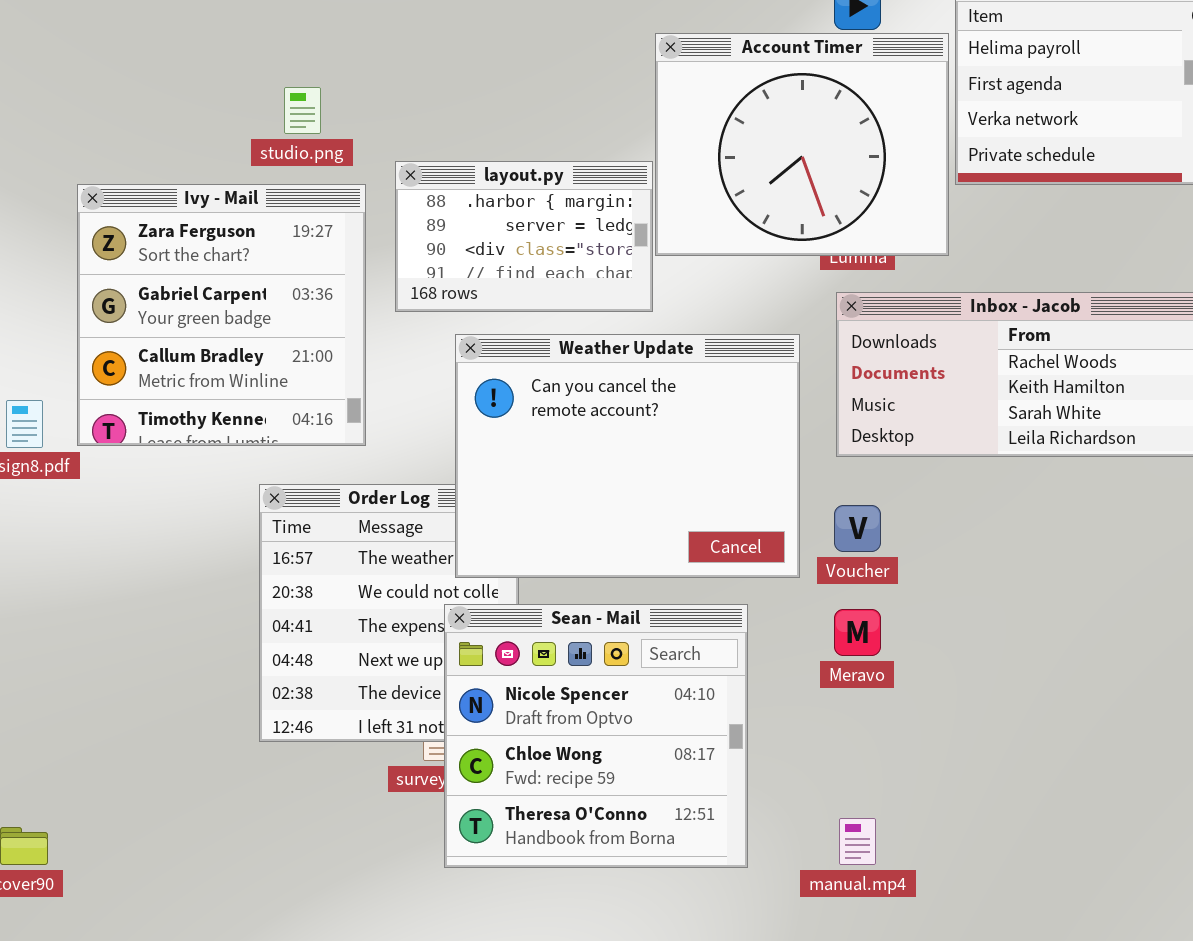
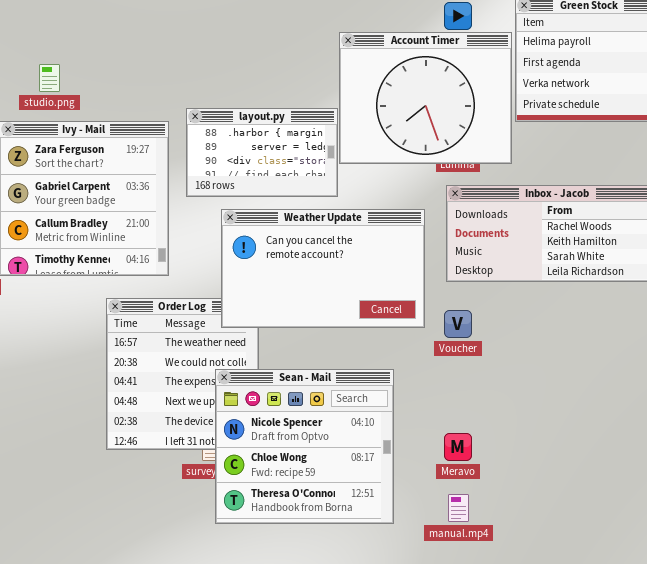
studio.png: [284,87,321,134] -> [39,64,60,92], moved
Weather Update: [455,334,800,578] -> [221,209,425,328], resized
Meravo: [834,609,881,656] -> [444,433,472,461], moved

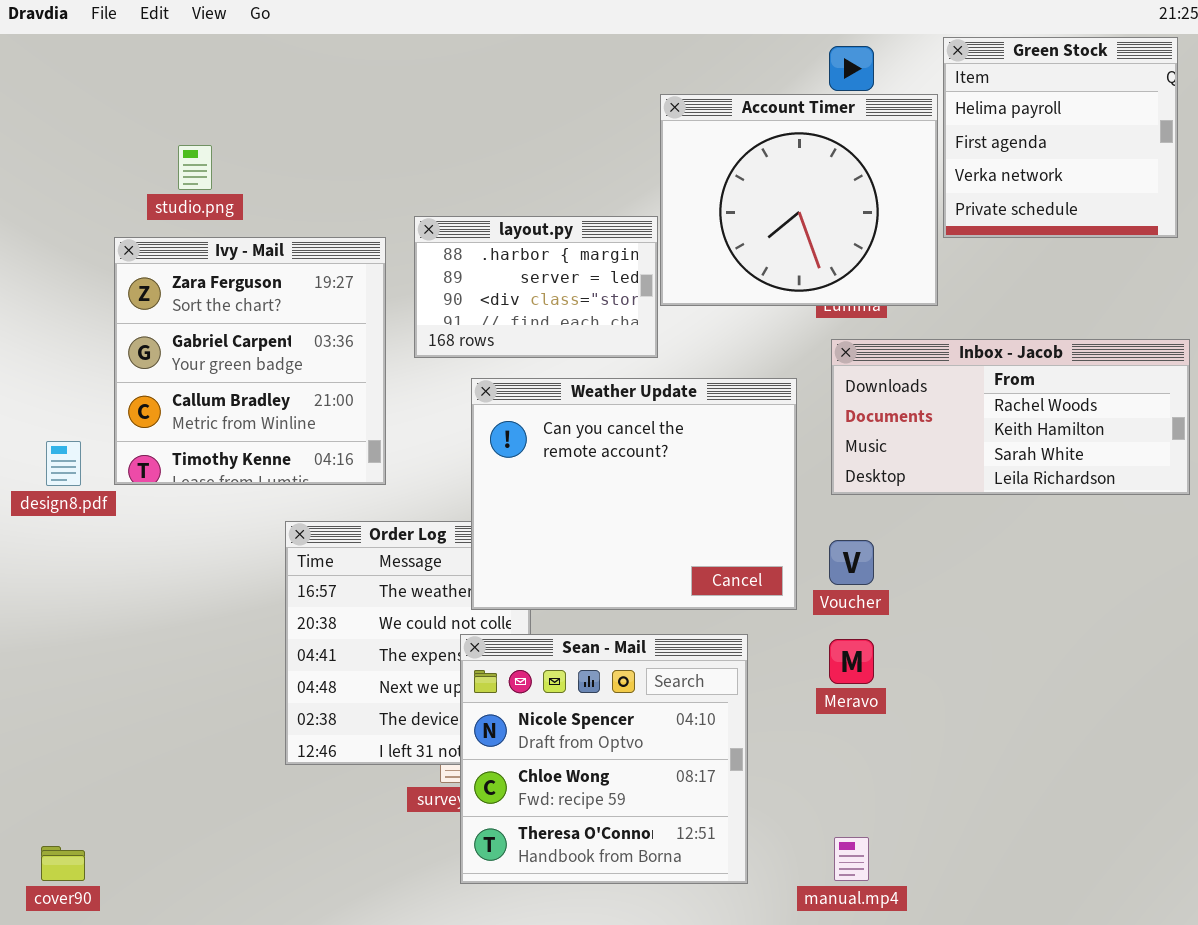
Weather Update: [221,209,425,328] -> [471,378,797,610], resized
Meravo: [444,433,472,461] -> [829,639,874,684], moved

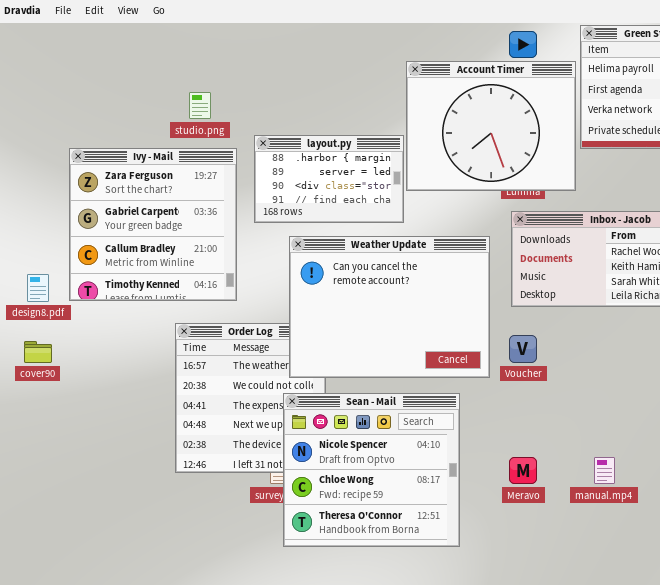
studio.png: [178,145,212,190] -> [189,92,211,119], moved
Meravo: [829,639,874,684] -> [509,457,537,484], moved
manual.mp4: [834,837,869,881] -> [594,457,615,484], moved
cover90: [41,846,85,881] -> [24,341,52,363], moved

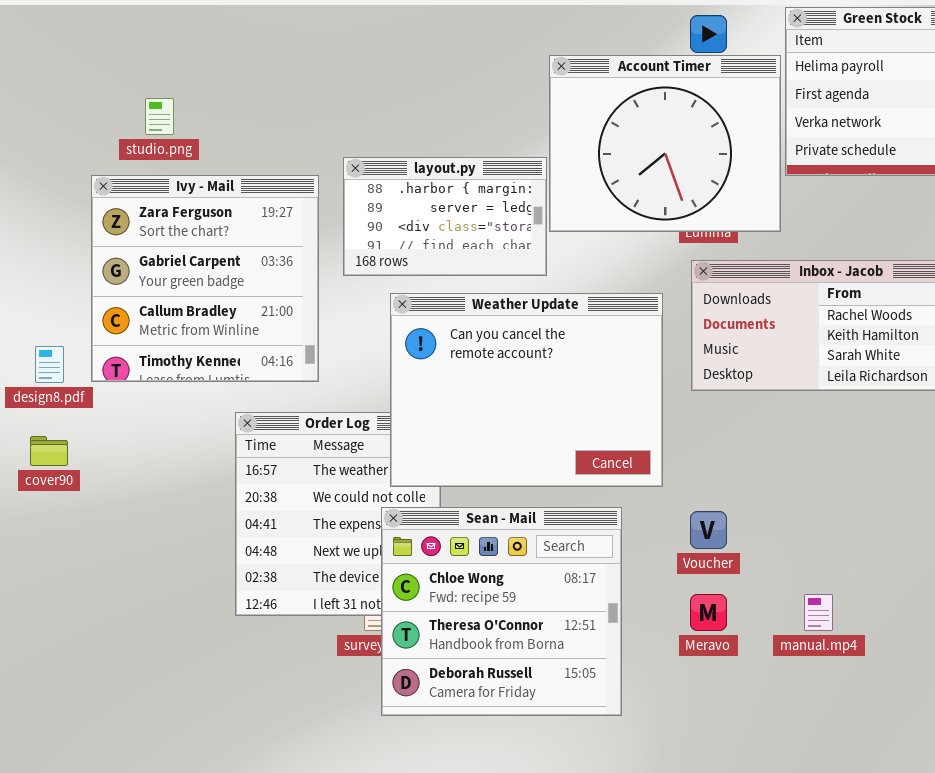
studio.png: [189,92,211,119] -> [145,98,174,135], moved
Voucher: [509,335,537,363] -> [690,511,727,549], moved
Sean - Mail: [283,393,460,547] -> [381,507,622,716], scrolled down 1 row

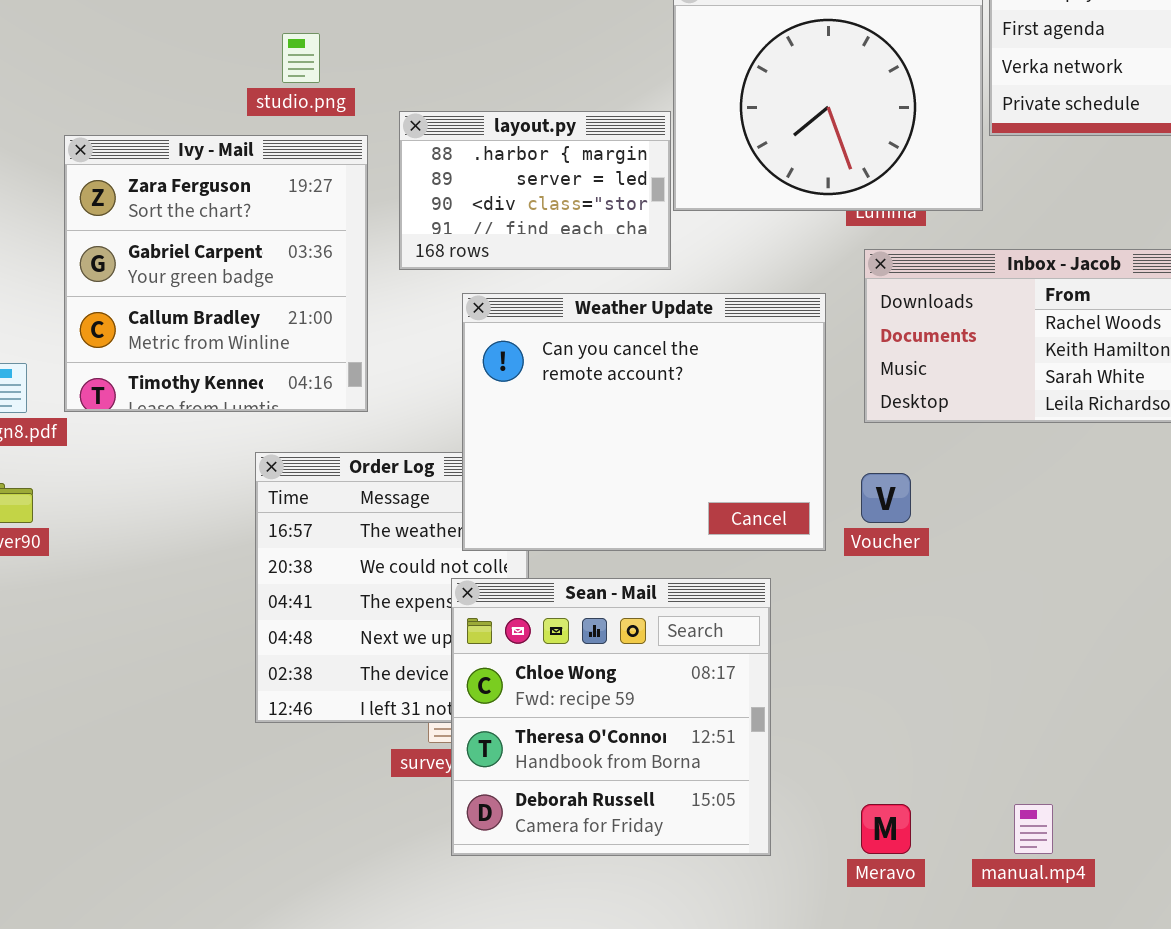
studio.png: [145,98,174,135] -> [282,33,320,83], moved
Voucher: [690,511,727,549] -> [861,473,911,523], moved
Meravo: [690,594,727,631] -> [861,804,911,854], moved
manual.mp4: [804,594,833,631] -> [1014,804,1053,854], moved

